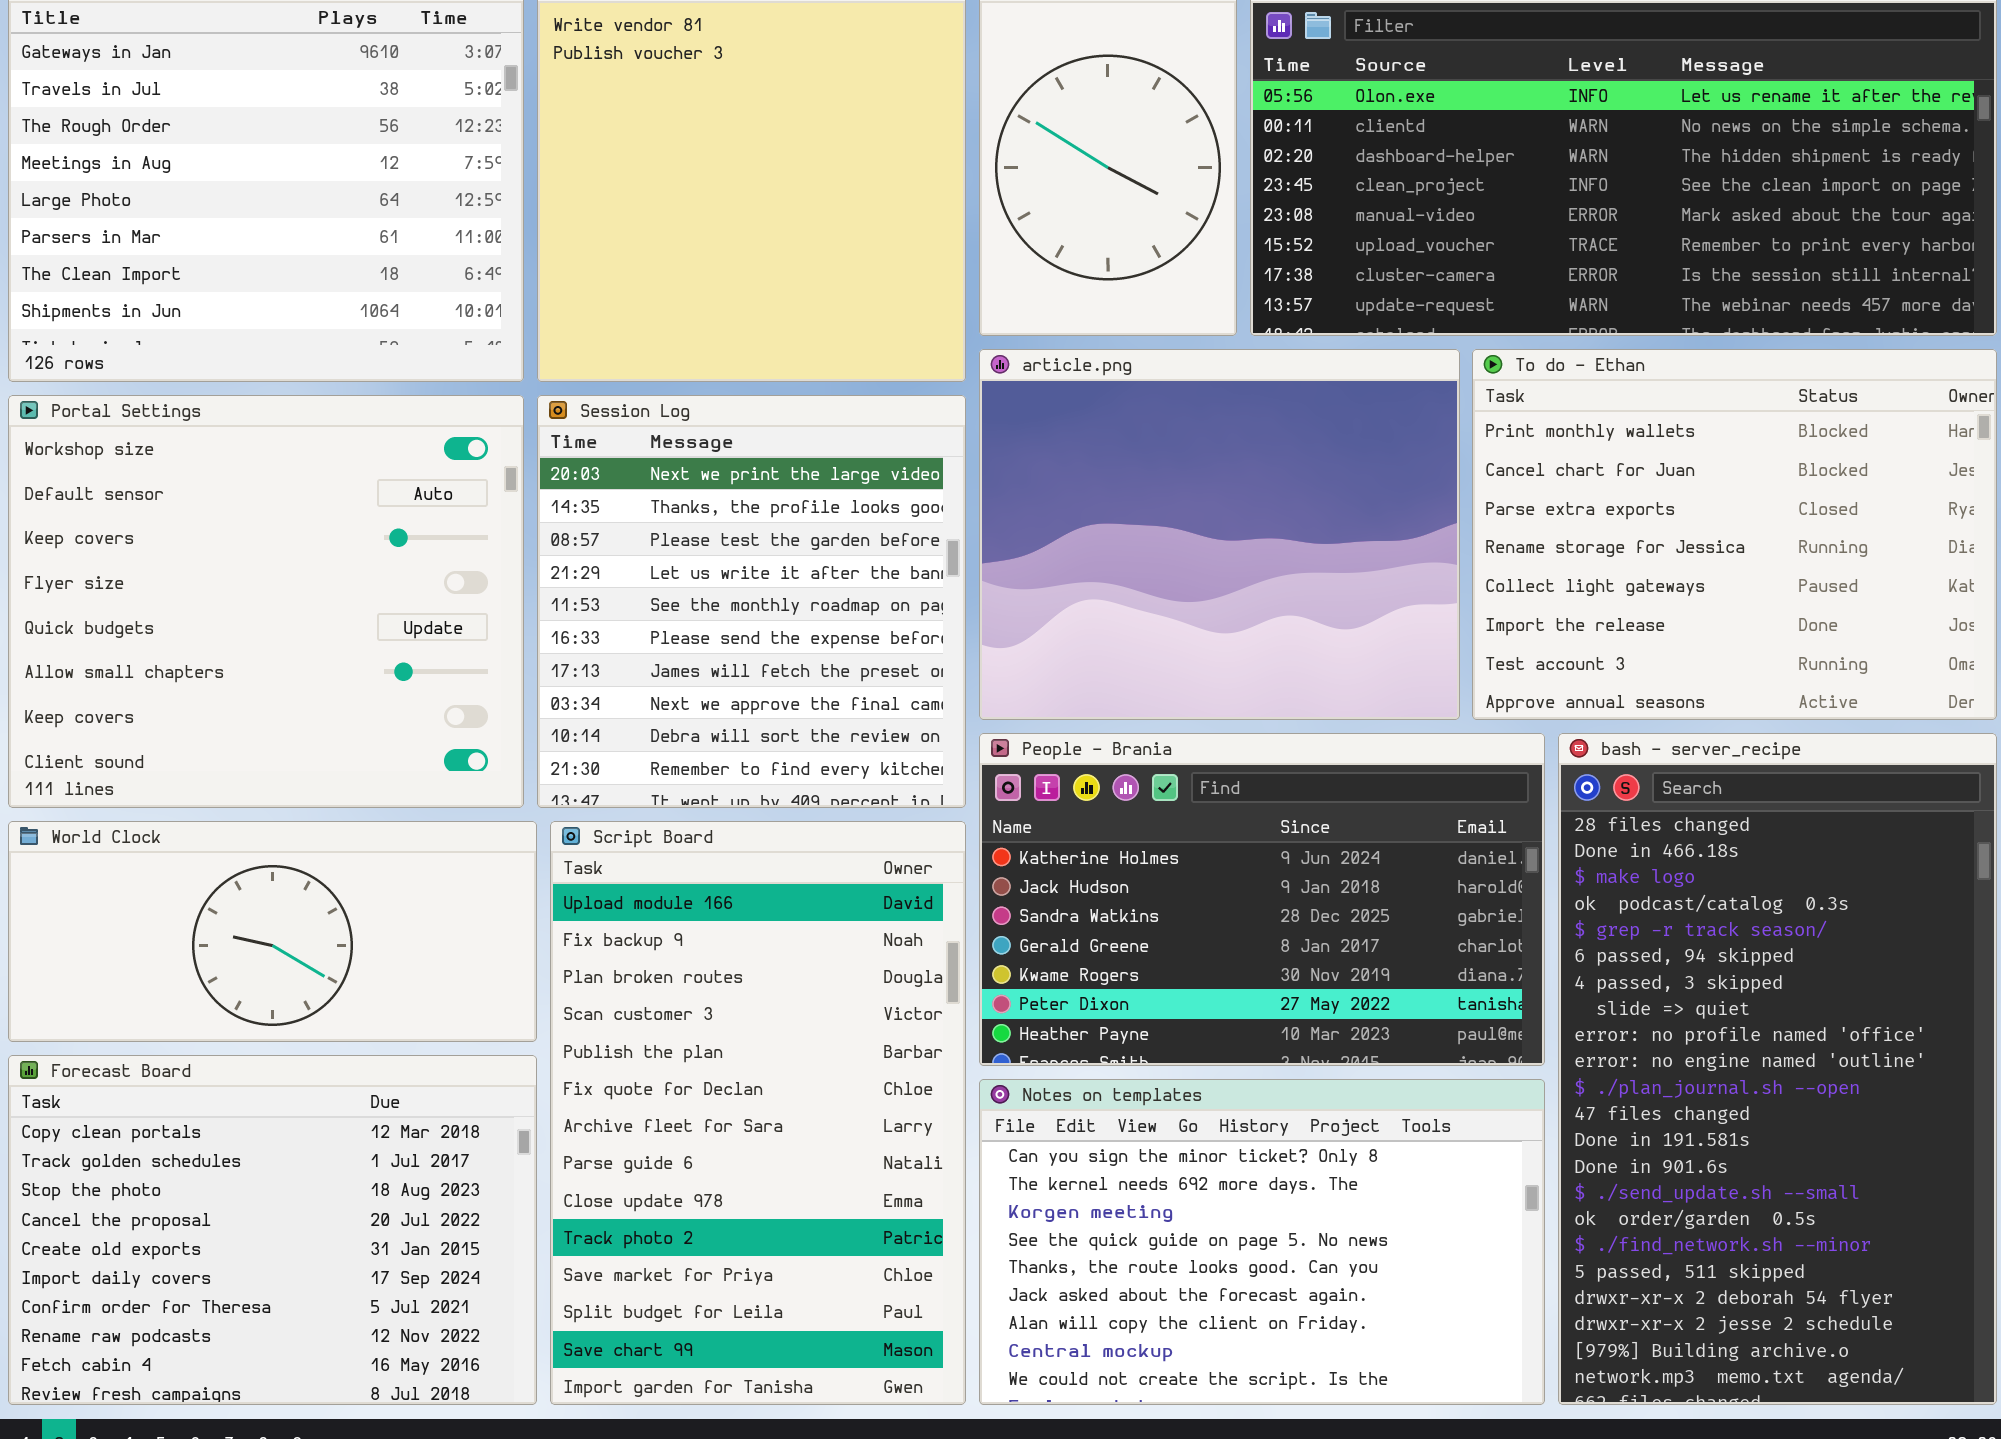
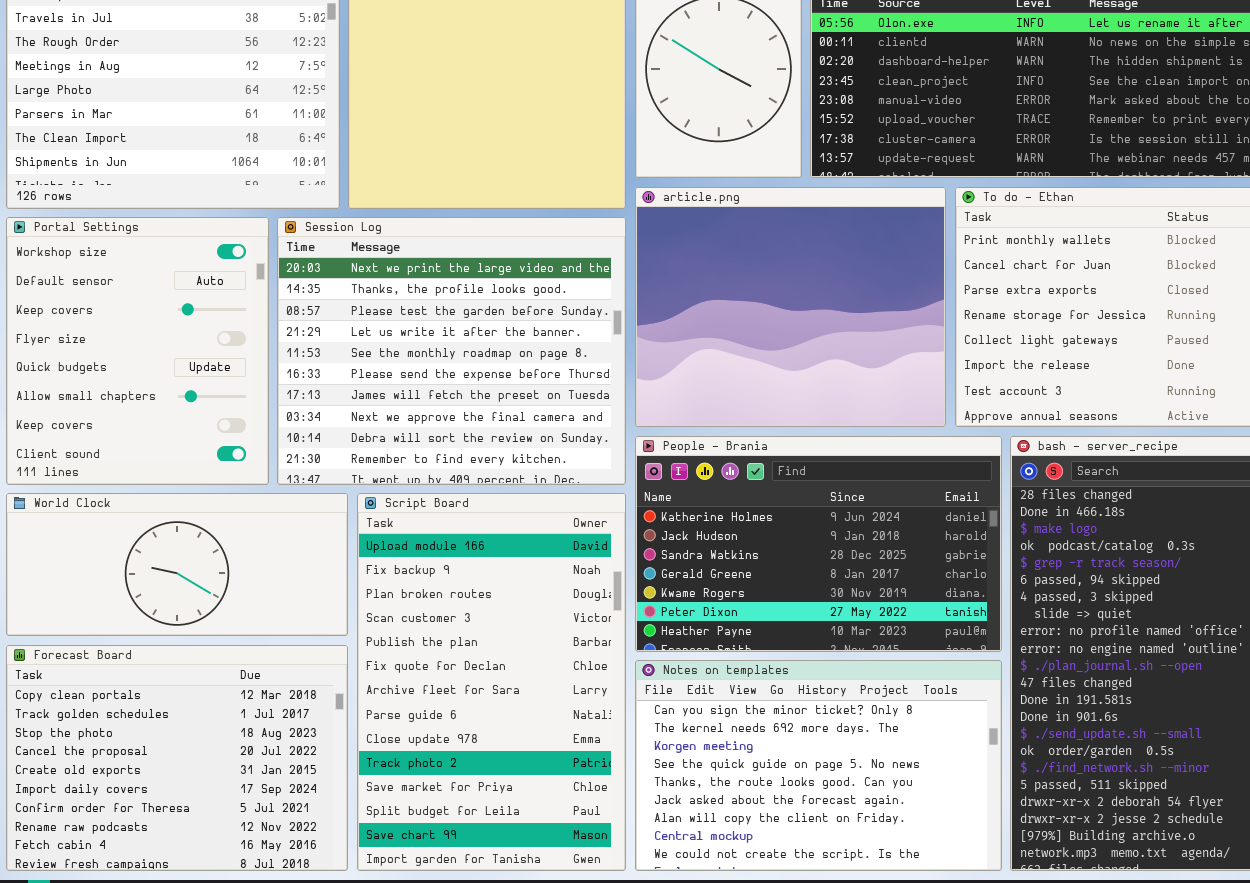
Portal Settings: [8,395,524,808] -> [6,217,269,485], resized
Session Log: [537,395,966,808] -> [277,217,626,485], resized

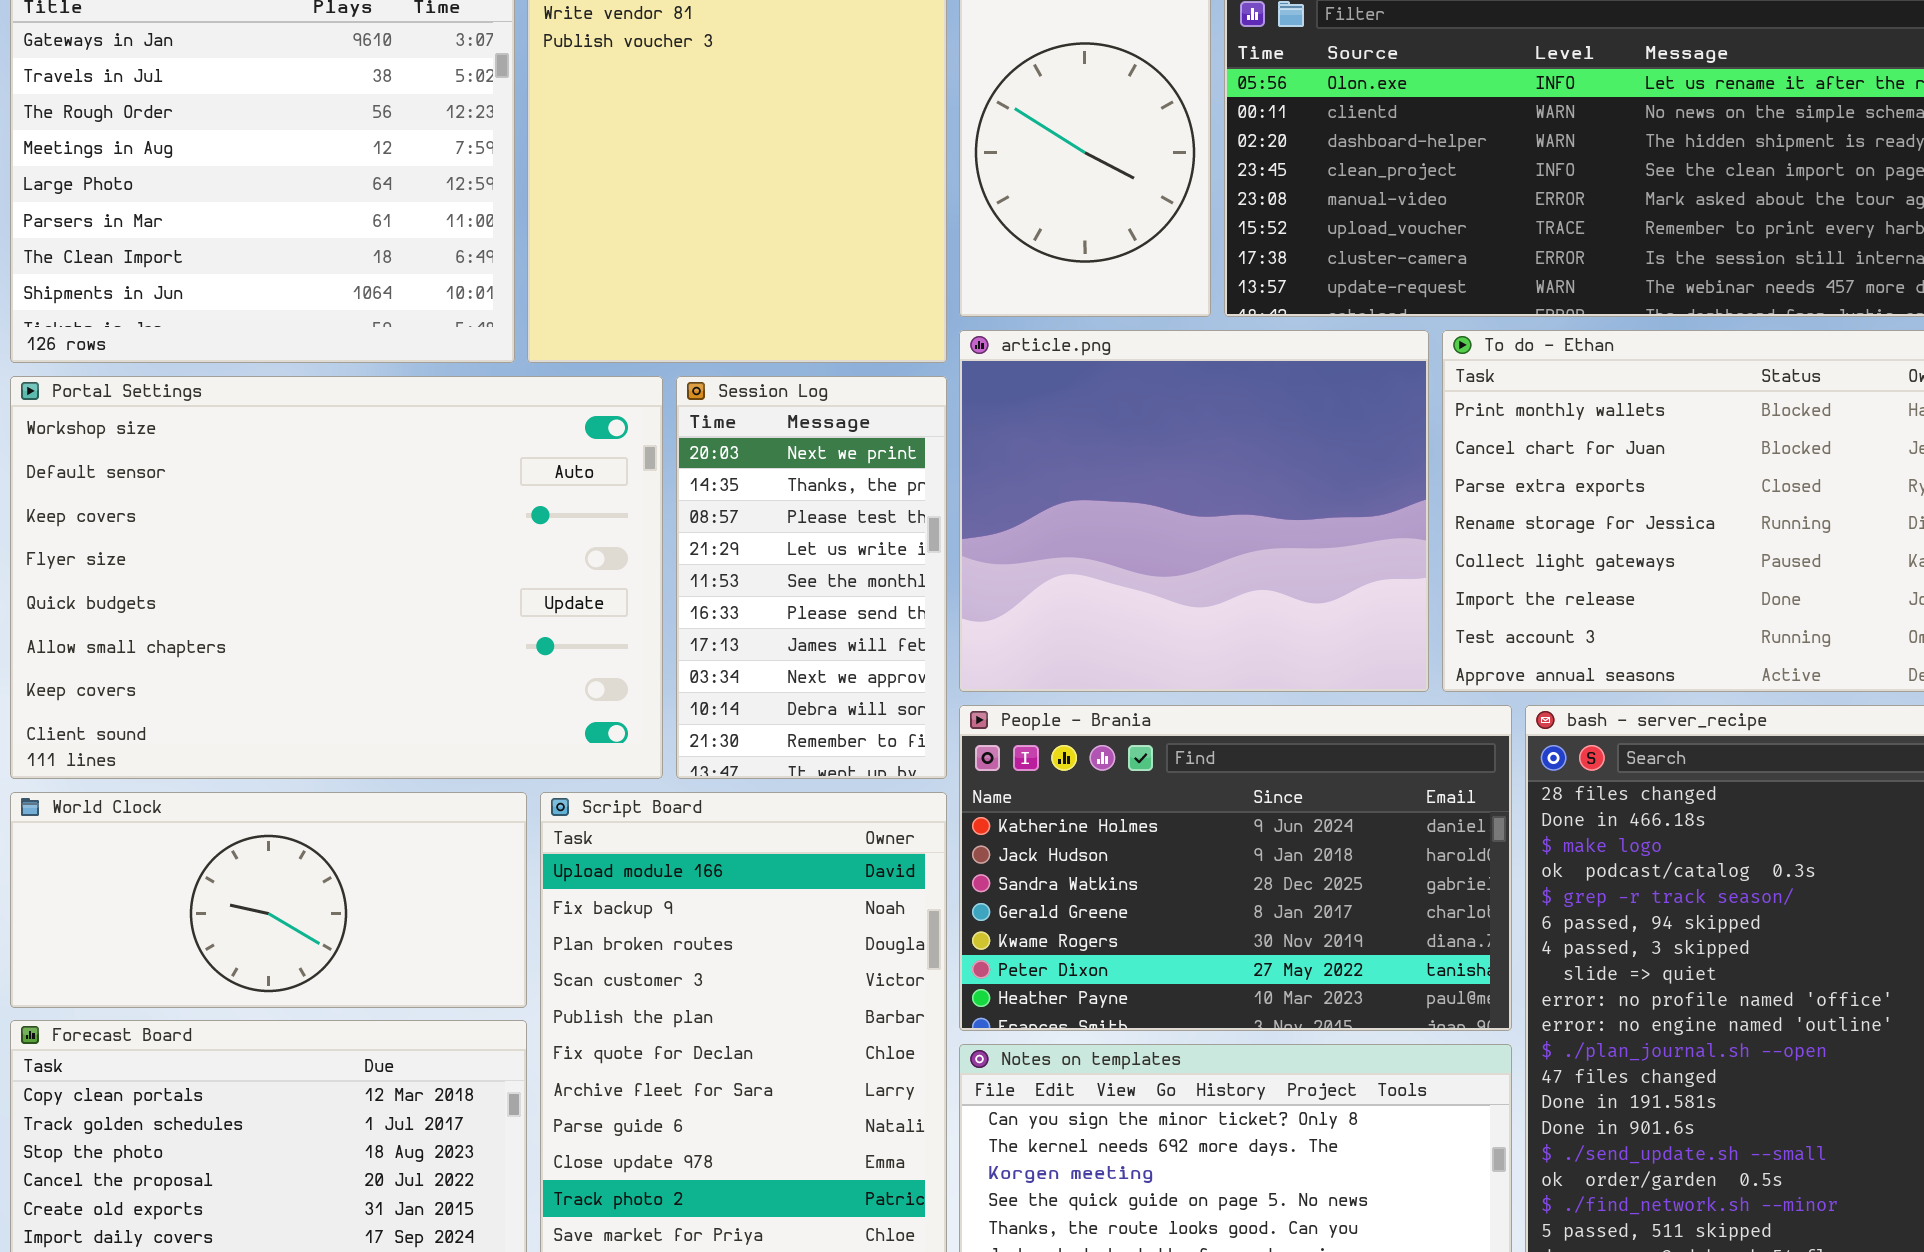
Portal Settings: [6,217,269,485] -> [10,376,663,779], resized
Session Log: [277,217,626,485] -> [676,376,947,779], resized

